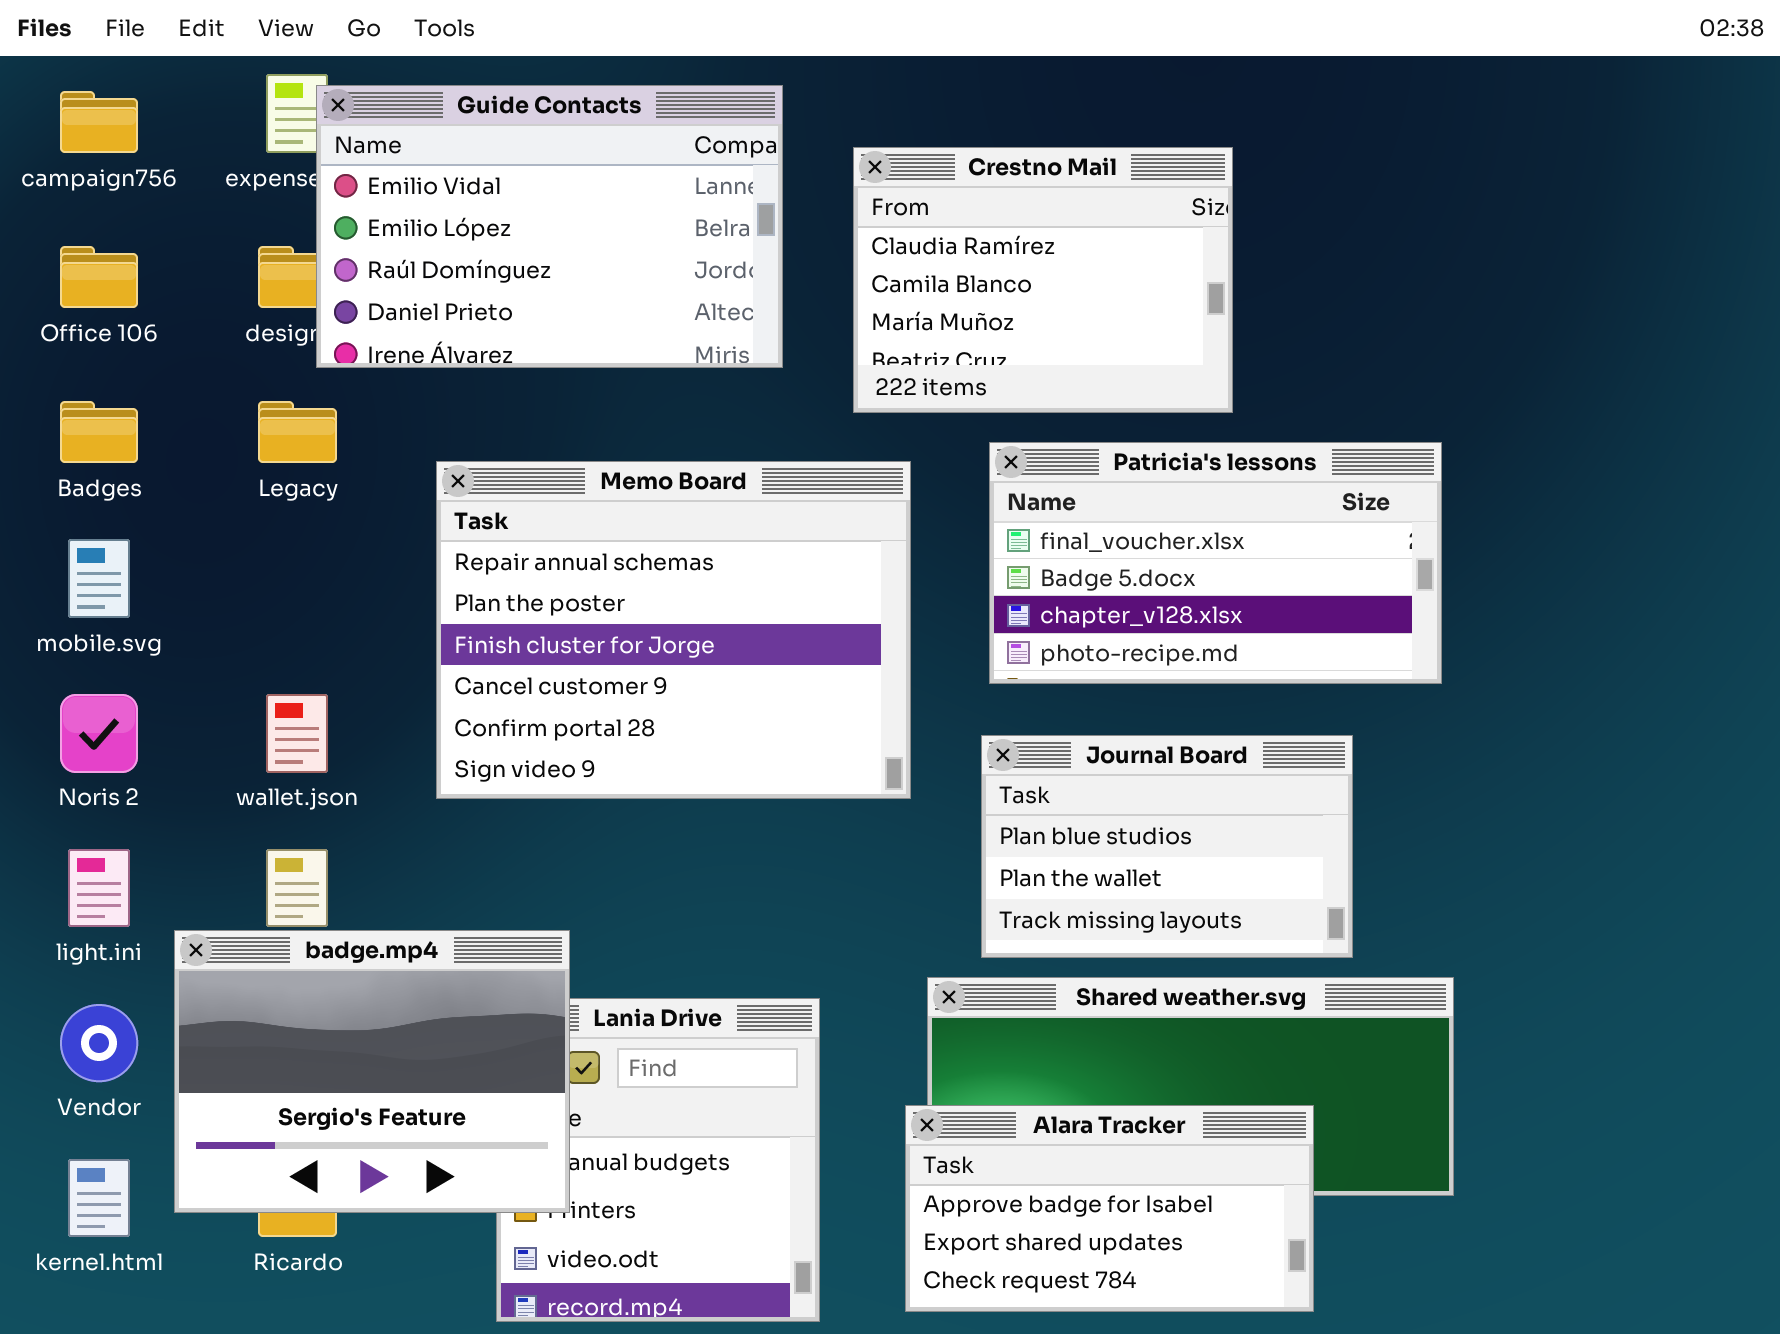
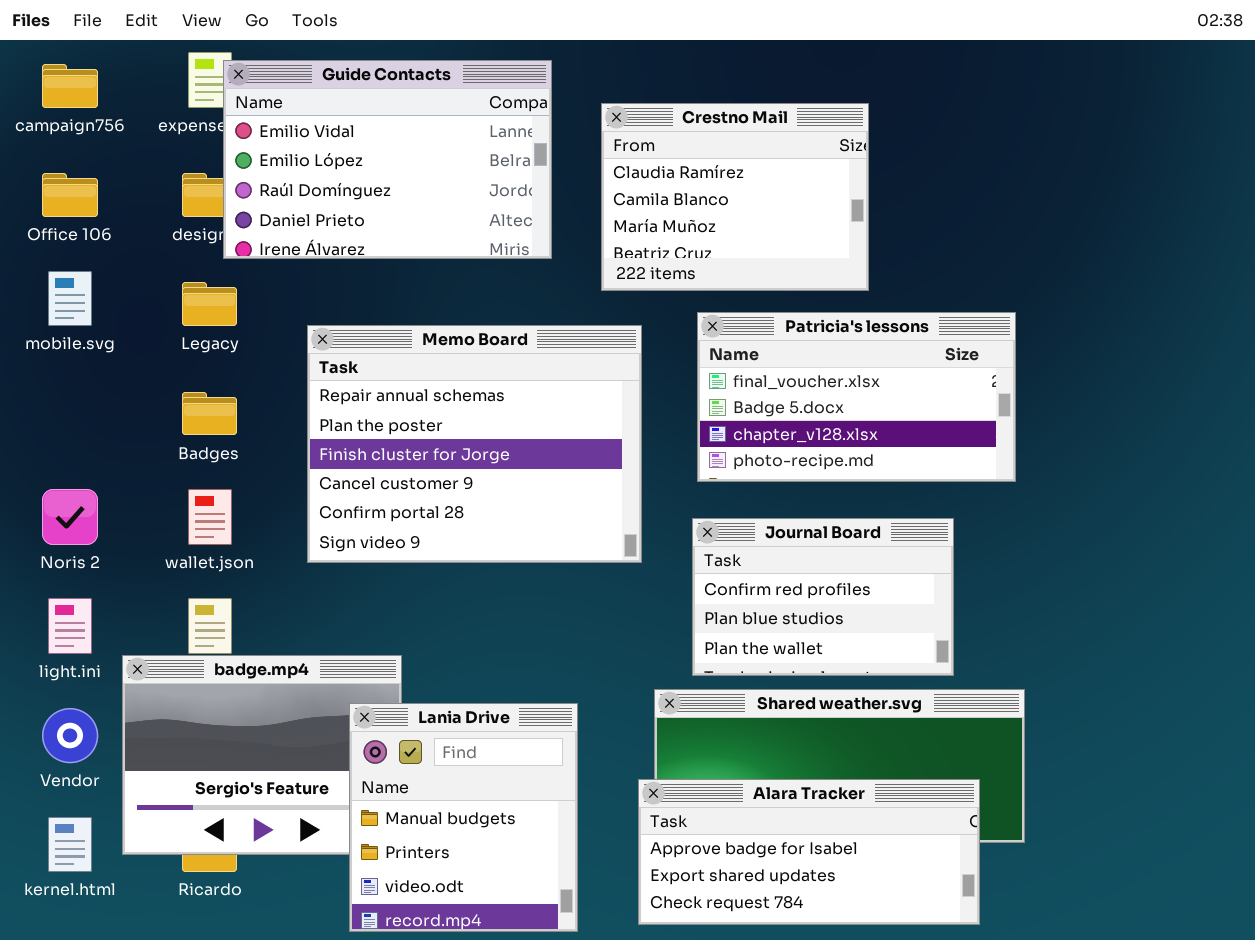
Badges: [60,401,138,463] -> [182,392,237,435], moved
mobile.svg: [68,539,130,618] -> [48,271,92,326], moved
Journal Board: [981,735,1353,958] -> [692,518,954,676], scrolled up 1 row
Lania Drive: [496,998,820,1322] -> [349,703,578,932], raised
Alara Tracker: [905,1105,1314,1312] -> [638,779,980,925], resized

